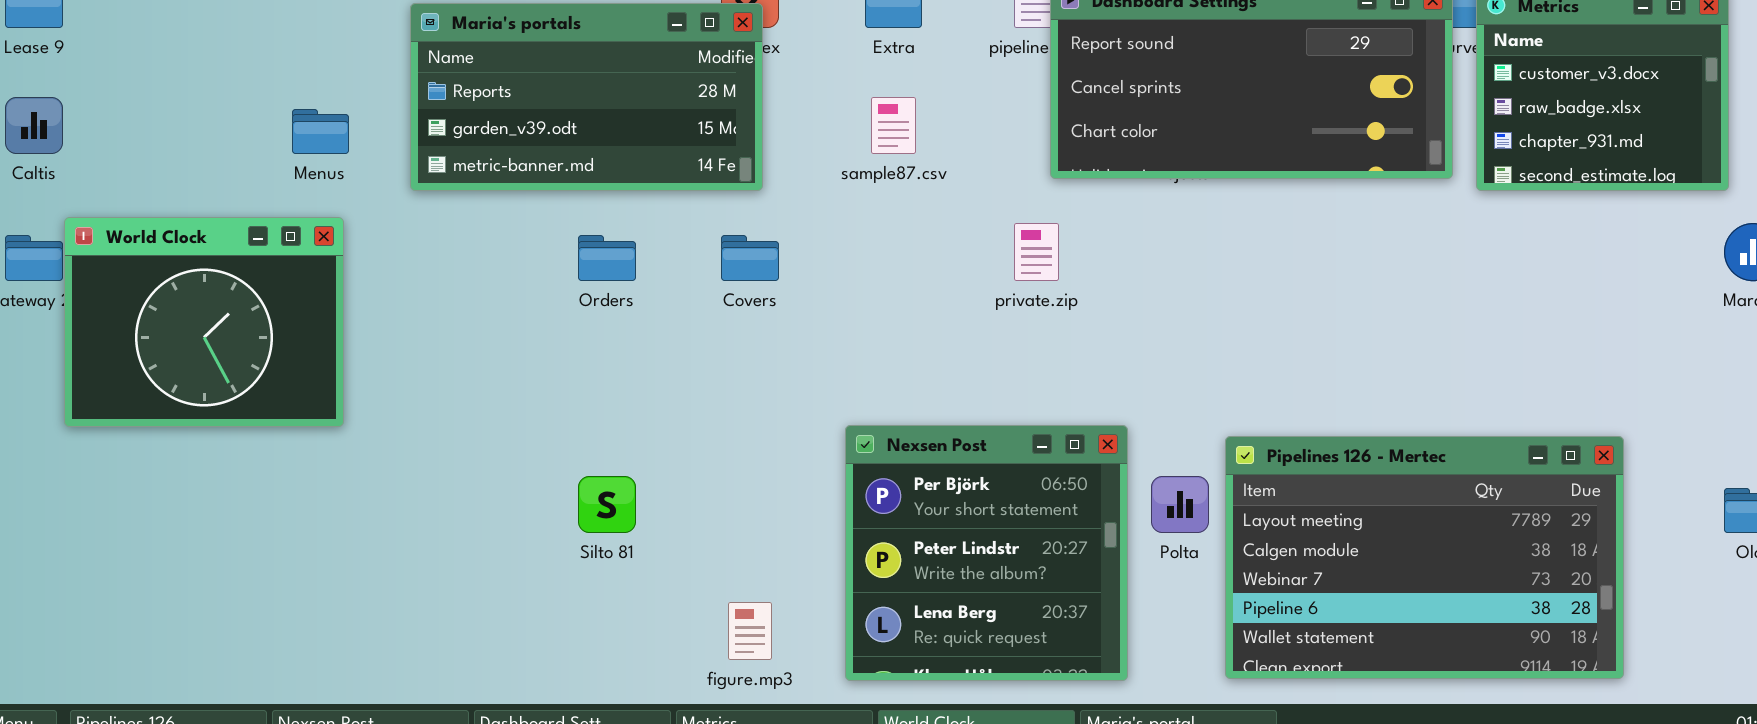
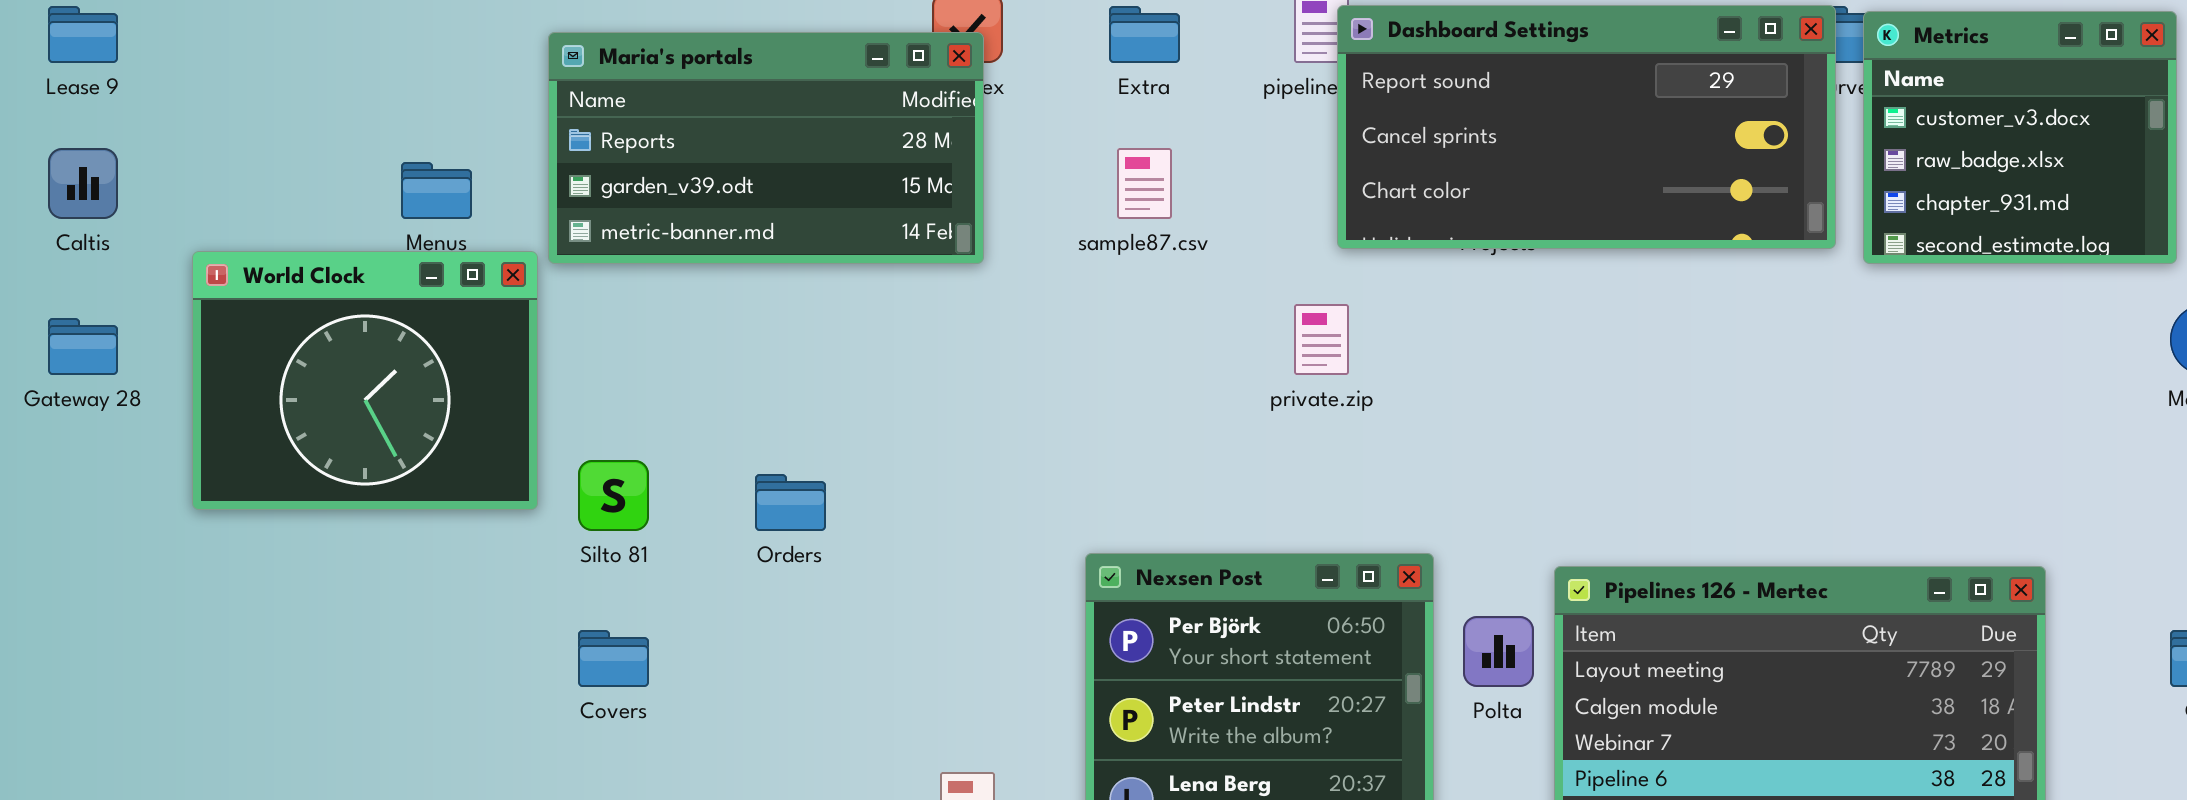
World Clock: [64,217,344,427] -> [192,251,538,510], moved
Orders: [578,235,636,281] -> [755,474,826,531], moved
Covers: [721,235,779,281] -> [578,630,649,687], moved
Silto 81: [578,476,636,533] -> [578,460,649,531], moved

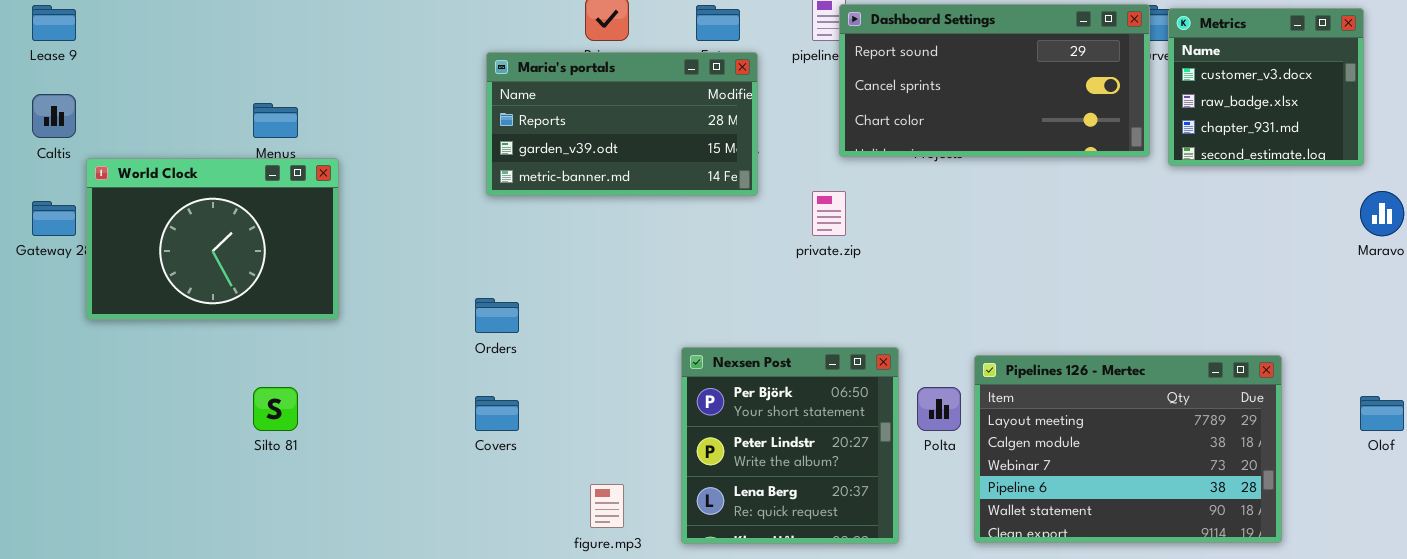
Maria's portals: [548,32,984,264] -> [486,52,758,196], moved
World Clock: [192,251,538,510] -> [86,158,339,320], resized
Silto 81: [578,460,649,531] -> [253,387,298,431], moved
Covers: [578,630,649,687] -> [475,396,519,431], moved

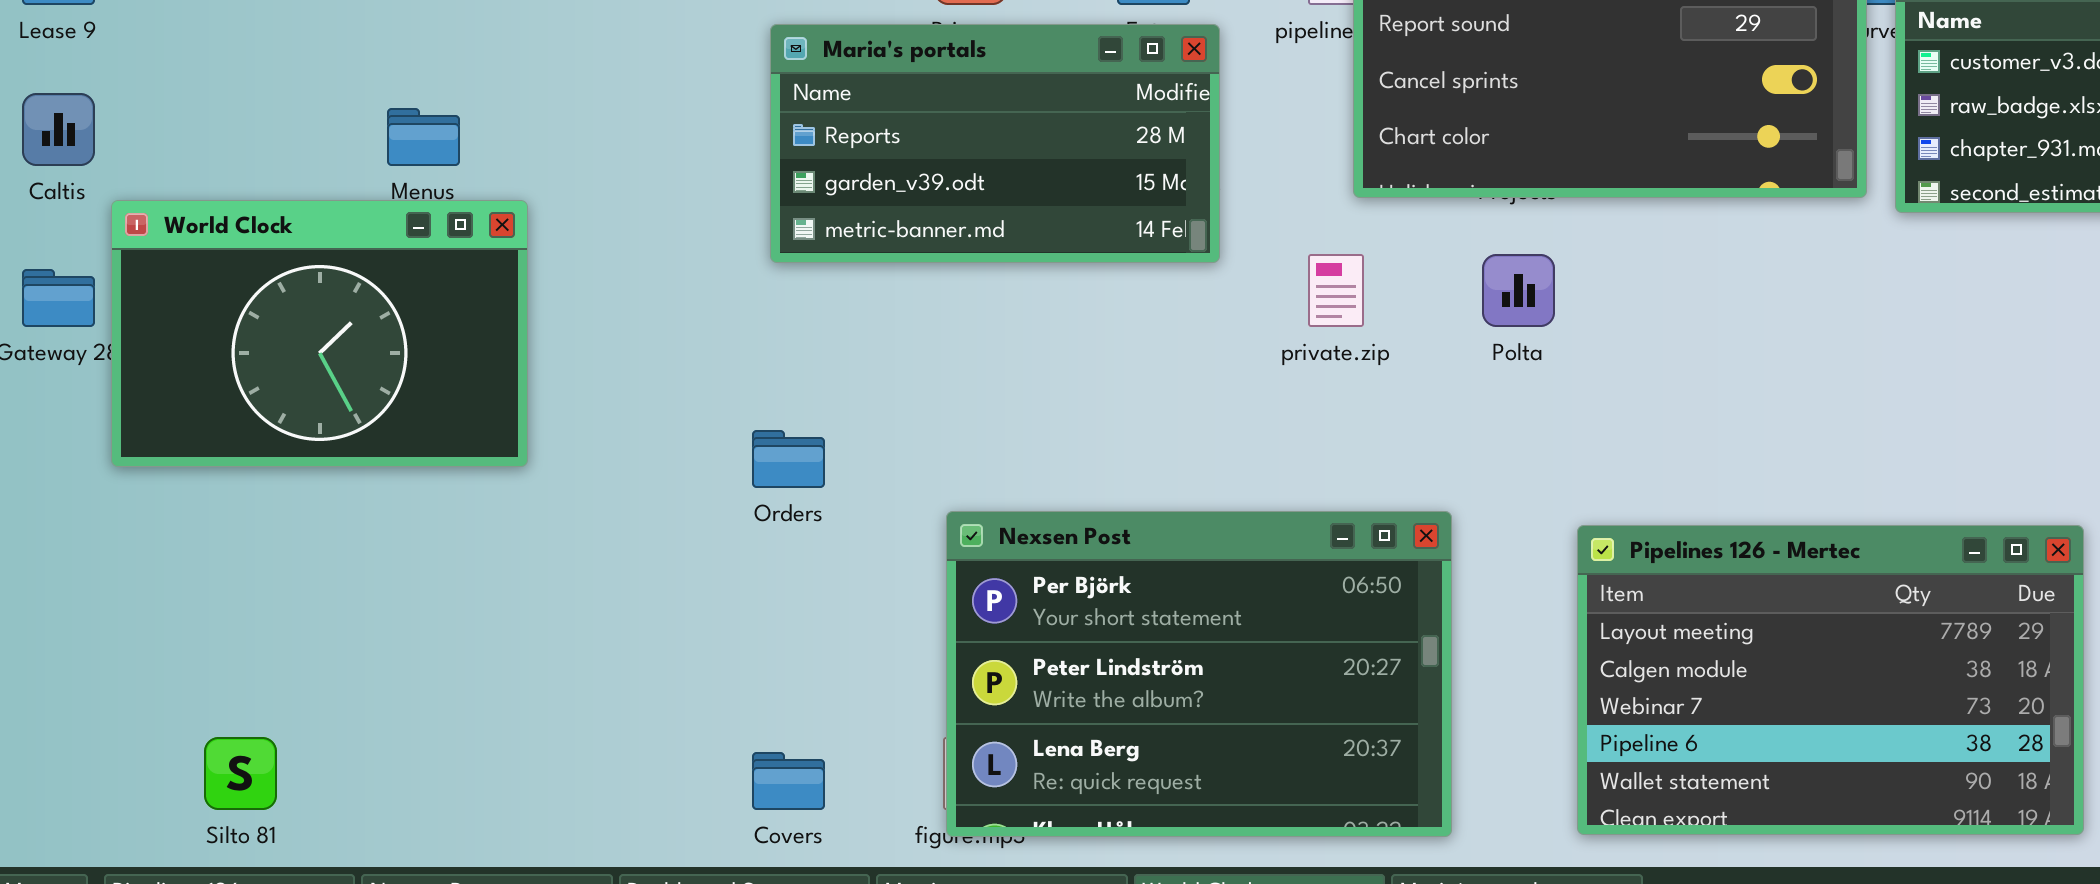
Nexsen Post: [681,347,899,544] -> [946,511,1452,837], resized
Silto 81: [253,387,298,431] -> [204,737,277,810], moved
Polta: [917,387,961,431] -> [1482,254,1555,327], moved
Covers: [475,396,519,431] -> [752,752,825,810], moved

